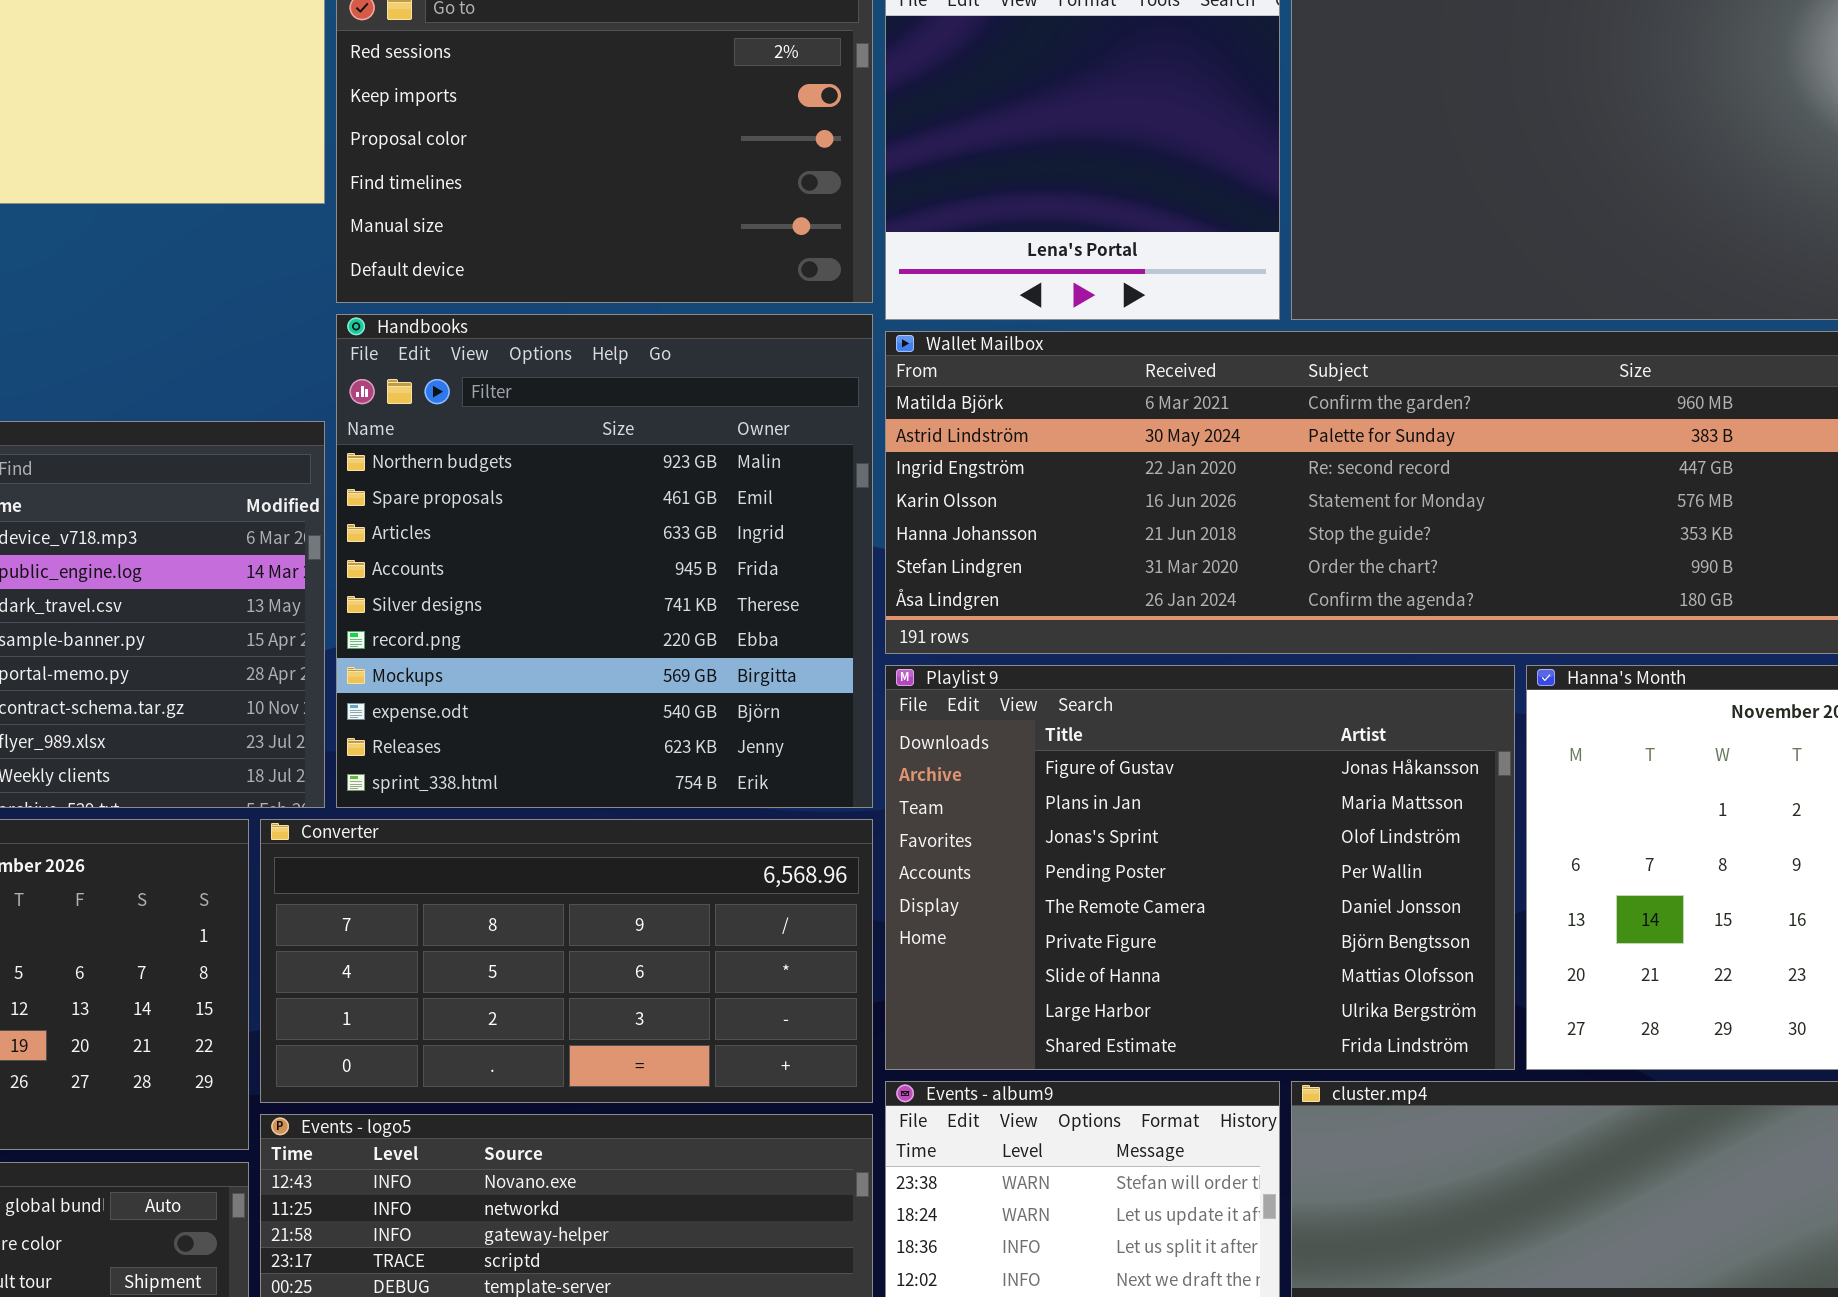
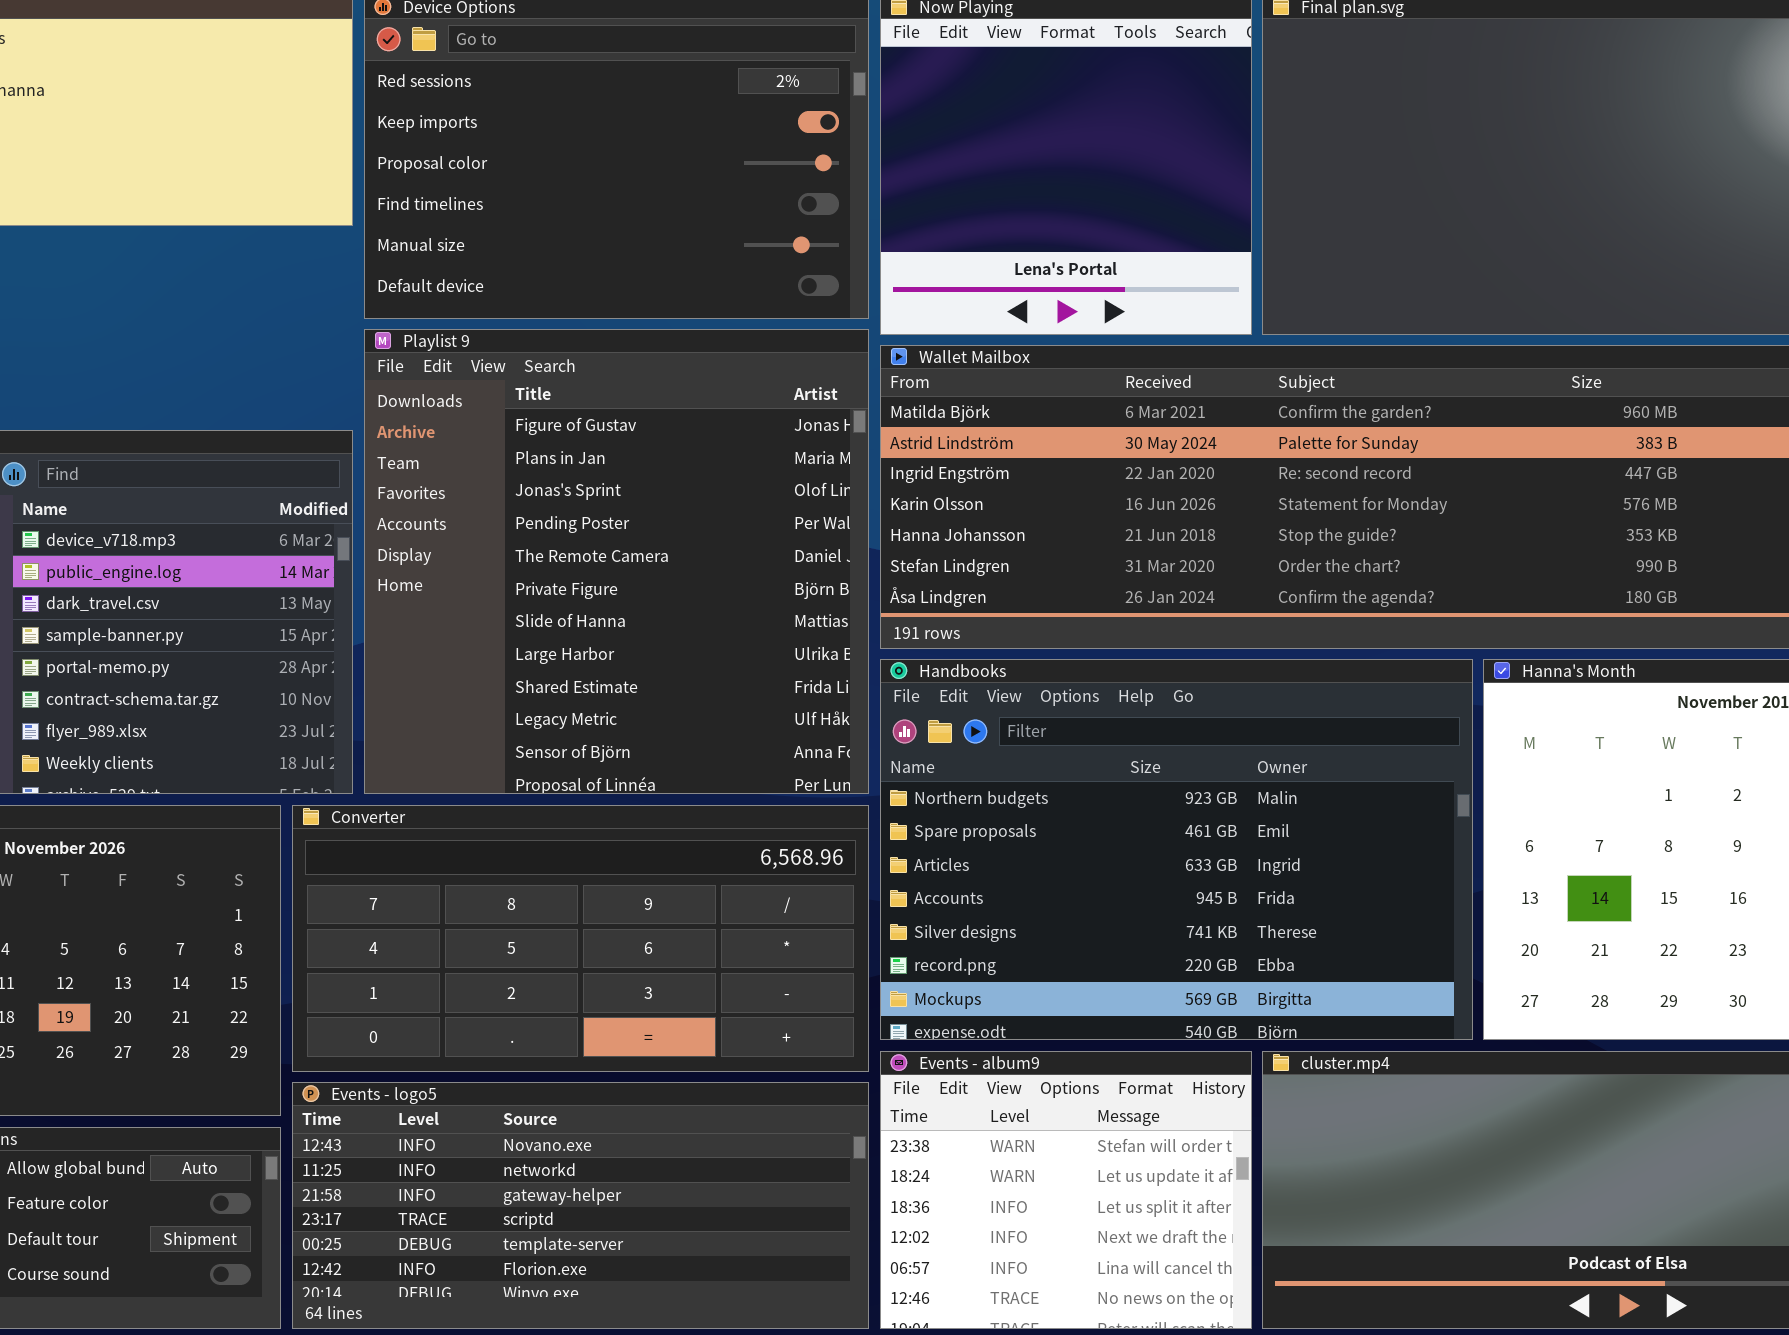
Handbooks: [336,314,873,808] -> [880,659,1473,1040], moved, resized
Playlist 9: [885,665,1515,1070] -> [364,329,869,794], moved, resized

